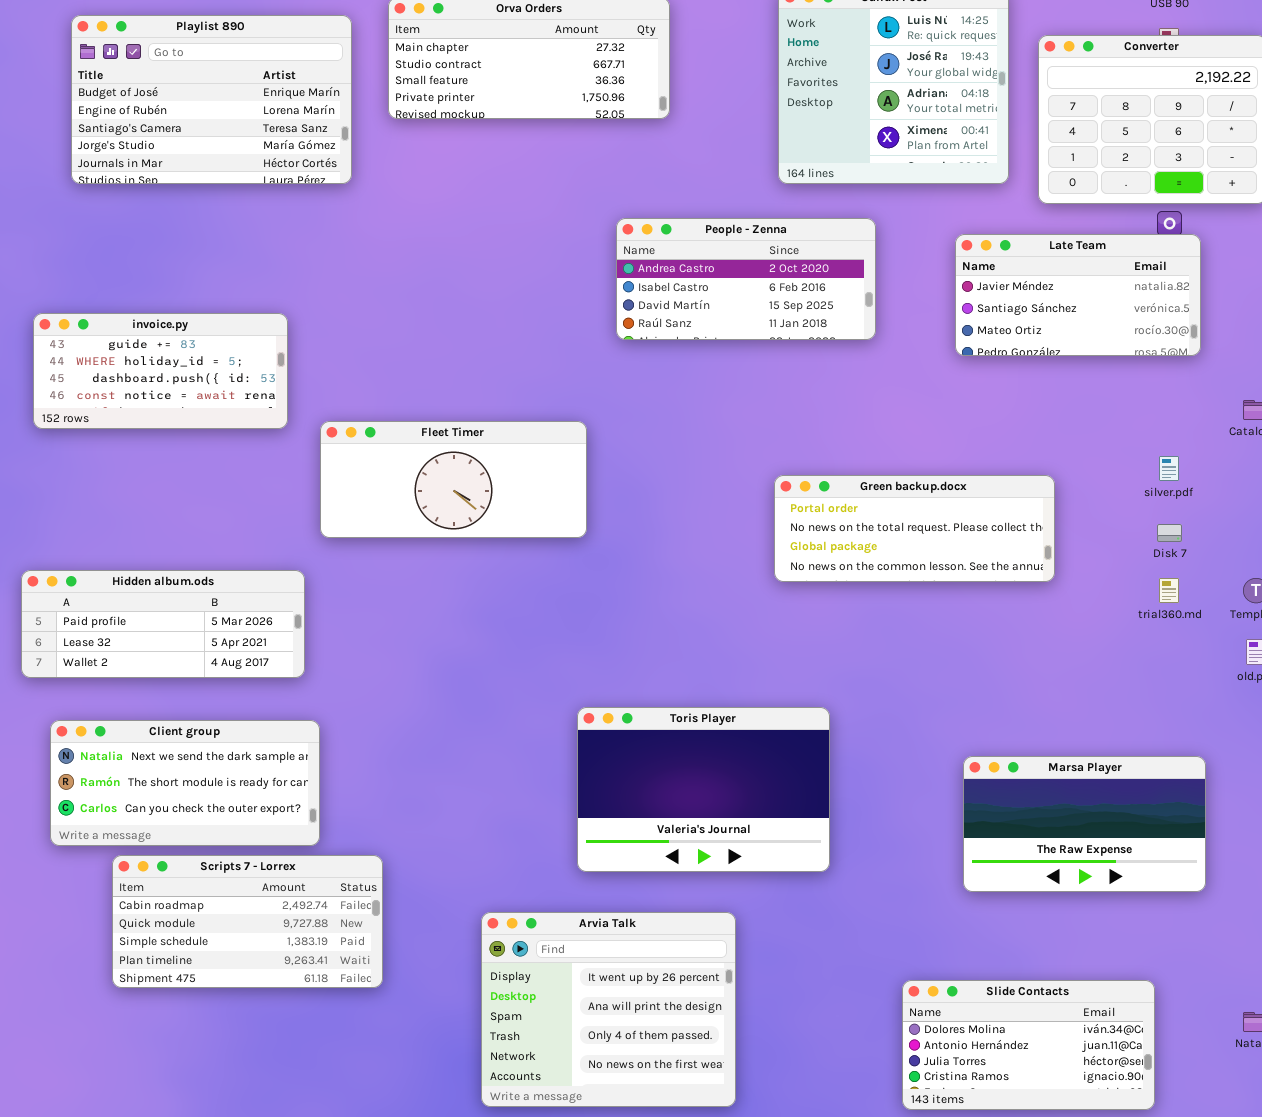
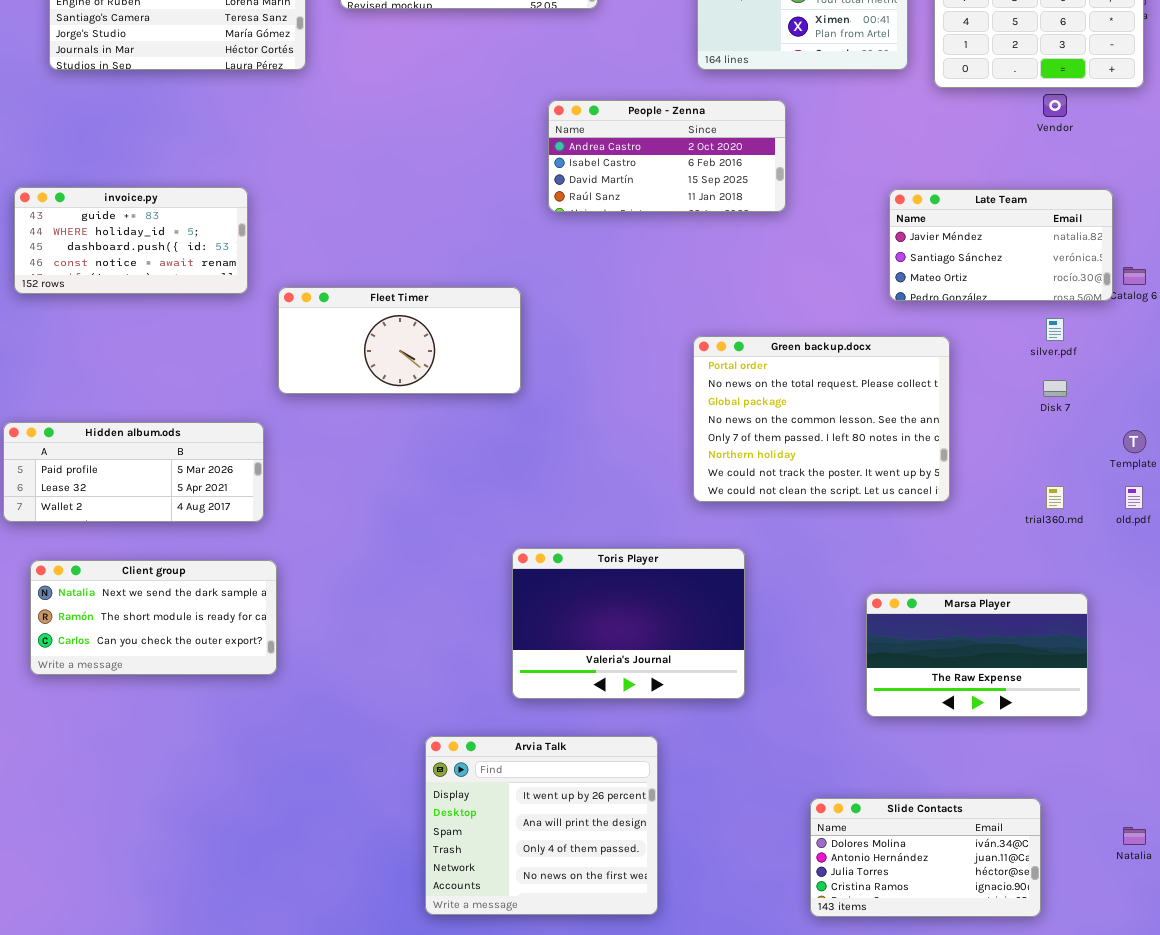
Late Team: [955,234,1201,356] -> [889,189,1113,301], moved
Green backup.docx: [774,475,1055,582] -> [693,336,950,502], resized
trial360.md: [1159,578,1179,603] -> [1046,486,1064,509], moved
Scripts 7 - Lorrex: [112,855,383,988] -> none, closed

